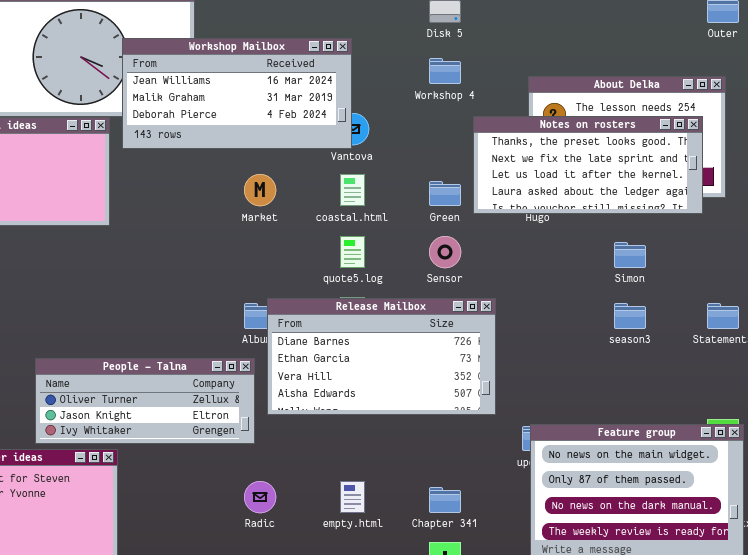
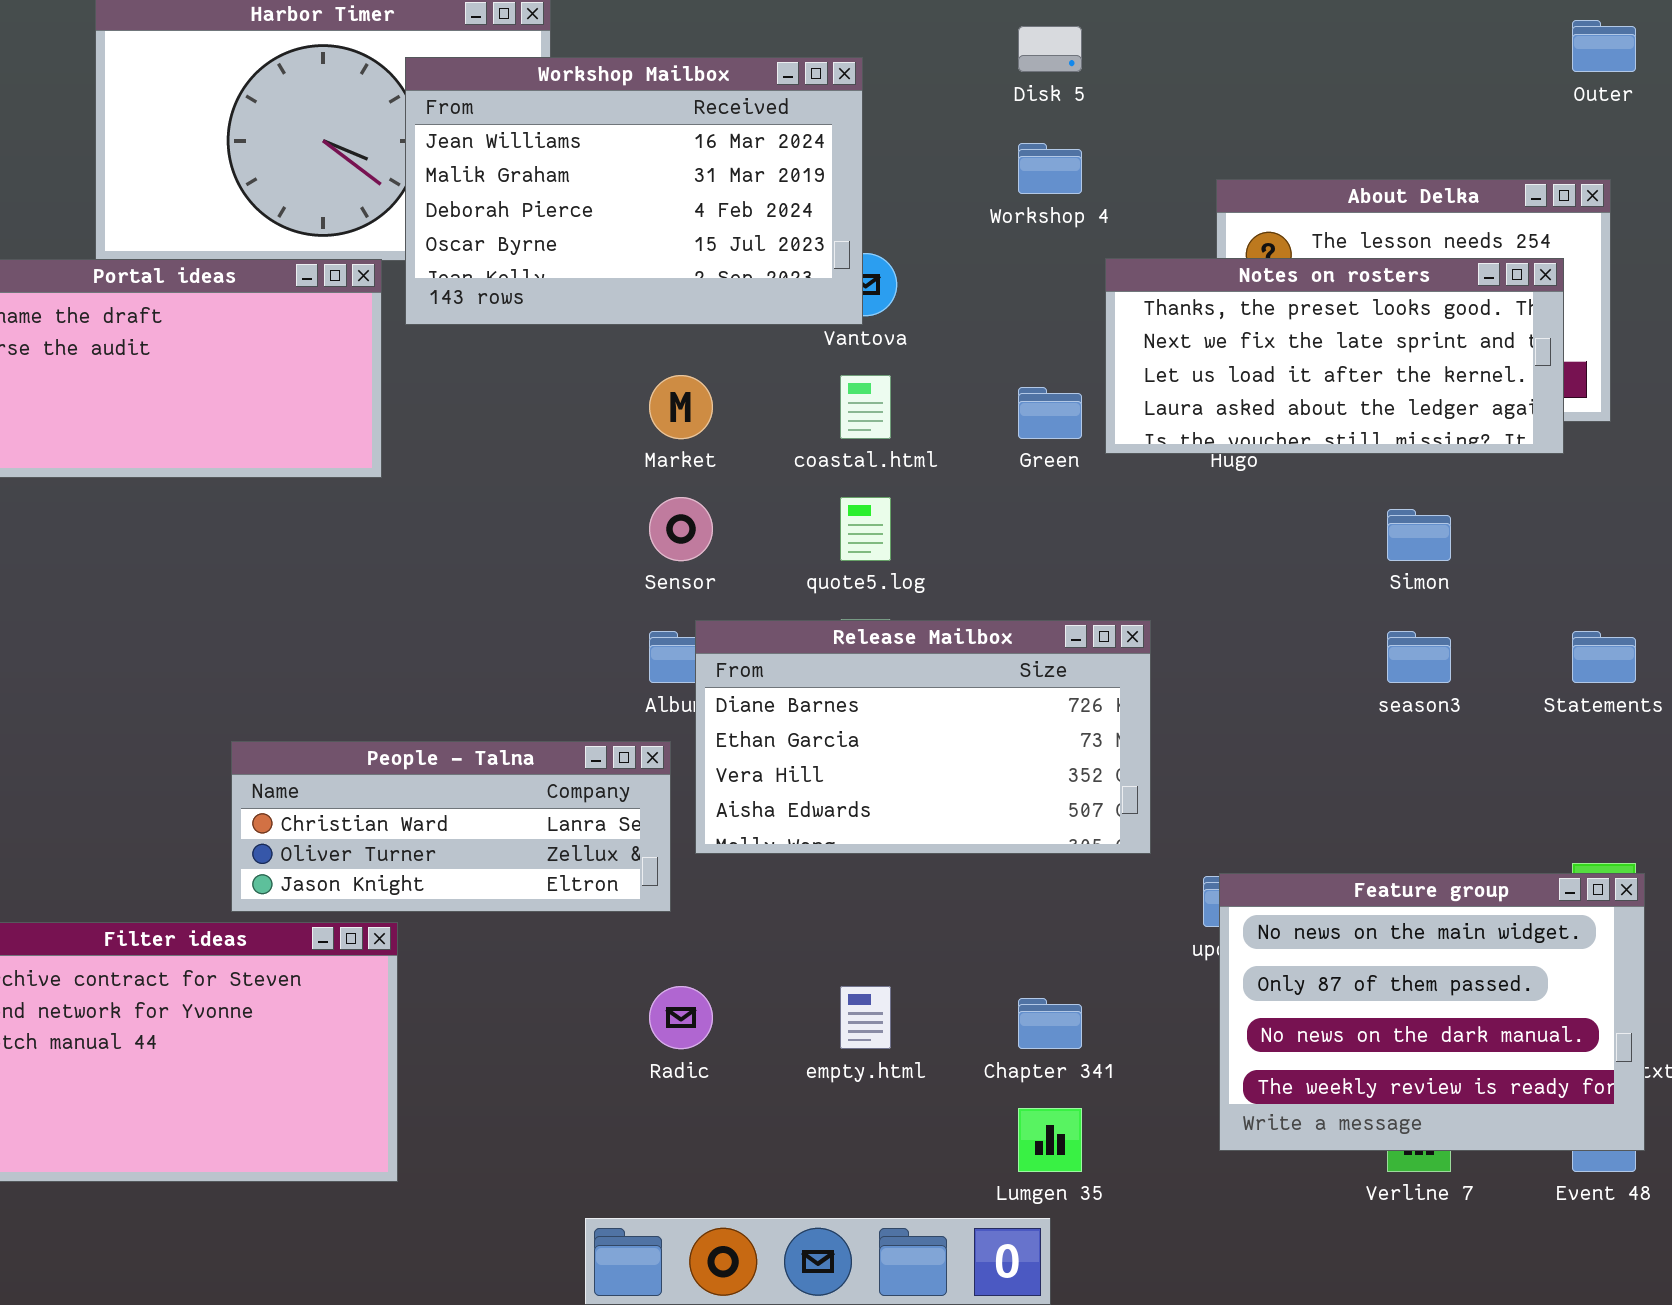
Workshop Mailbox: [122,38,352,149] -> [405,57,863,325], resized
Sensor: [429,236,461,268] -> [649,497,713,561], moved
People - Talna: [35,358,255,444] -> [231,741,671,912], scrolled up 1 row

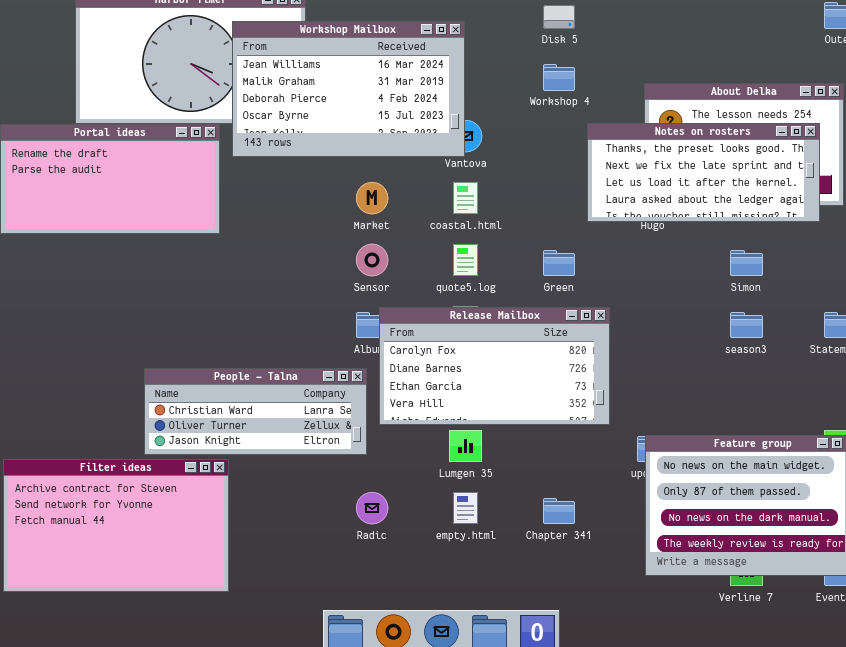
Green: [1018,387,1082,439] -> [543,250,575,276], moved
Release Mailbox: [695,620,1151,854] -> [379,307,610,425], scrolled up 1 row
Lumgen 35: [1018,1108,1082,1172] -> [449,430,482,462], moved

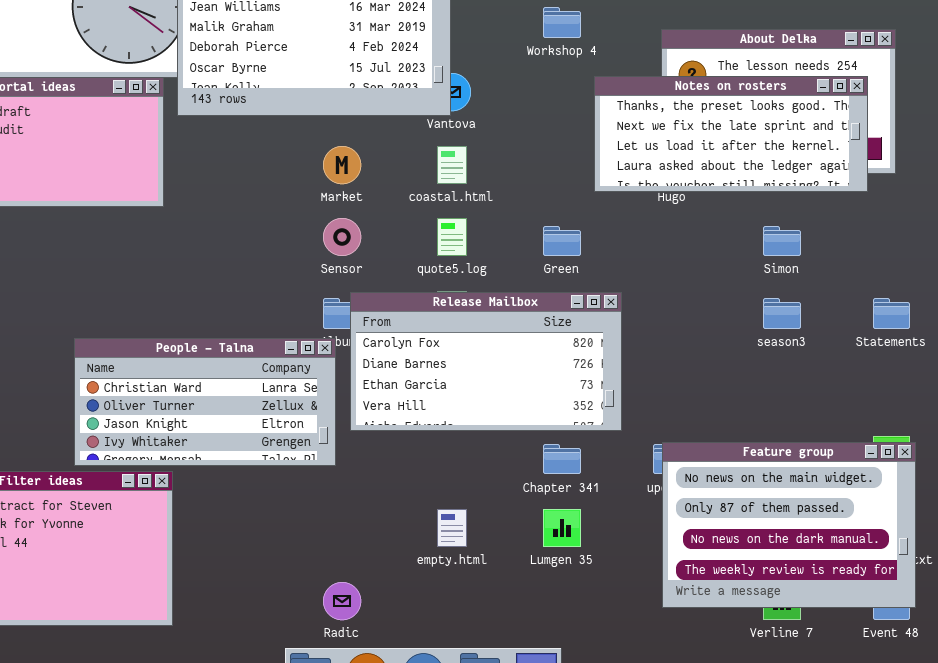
People - Talna: [144,368,367,455] -> [74,338,336,466], resized
Lumgen 35: [449,430,482,462] -> [543,509,581,547], moved
Radic: [356,492,388,524] -> [323,582,361,620], moved
Chapter 341: [543,498,575,524] -> [543,444,581,474], moved

